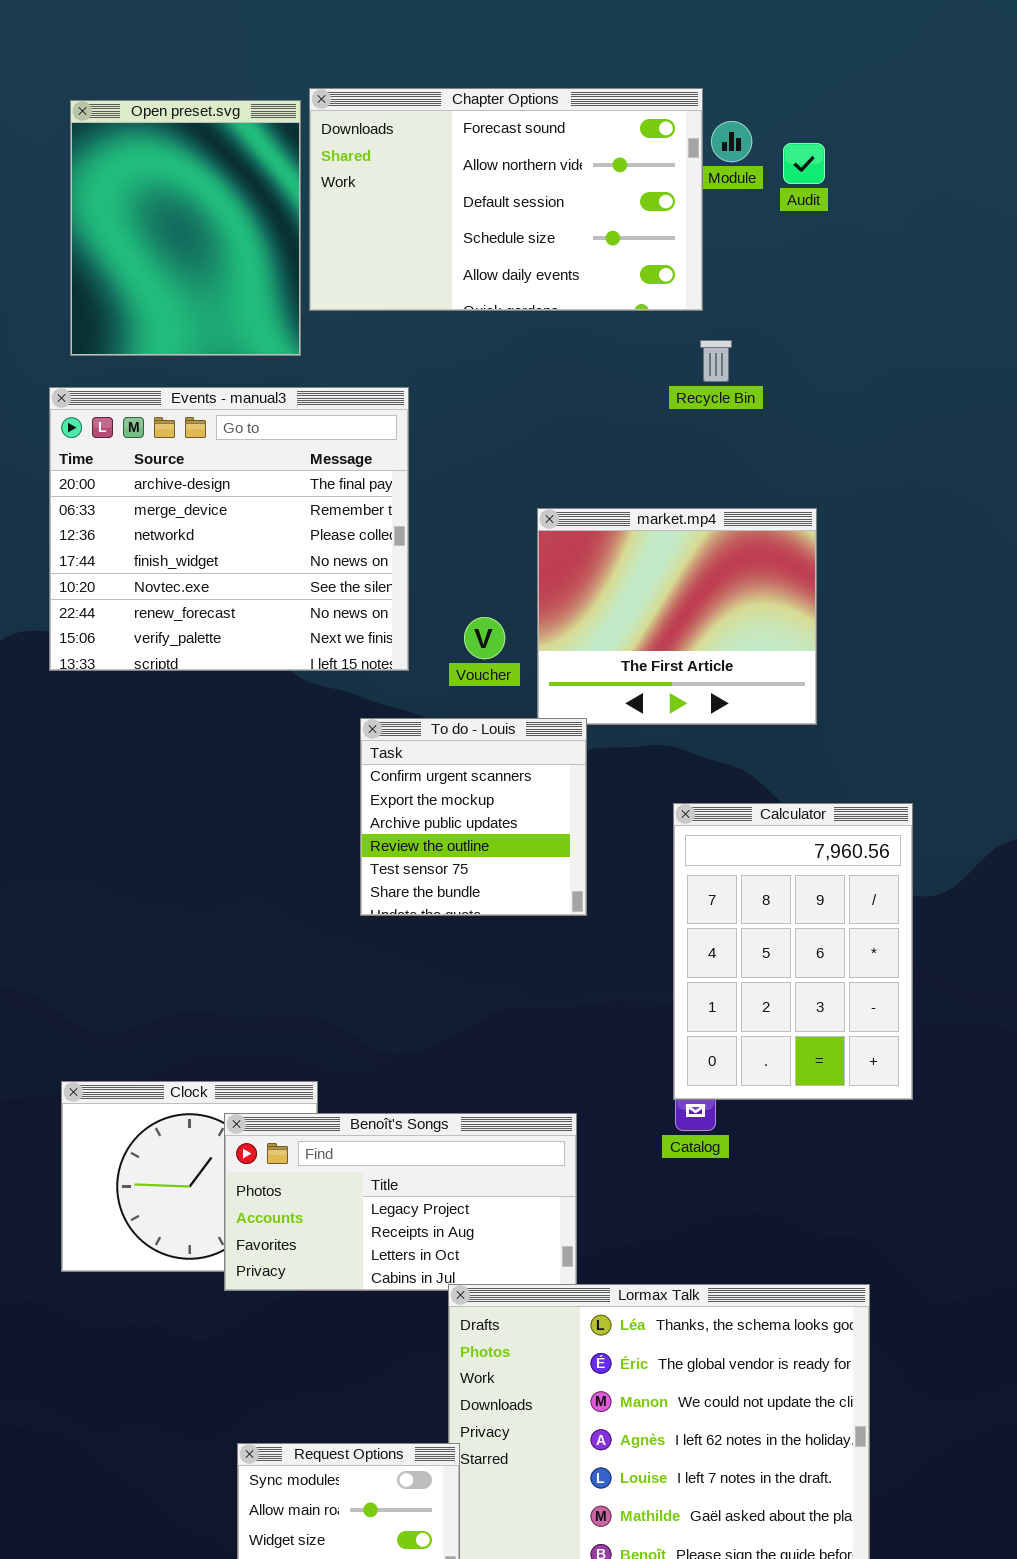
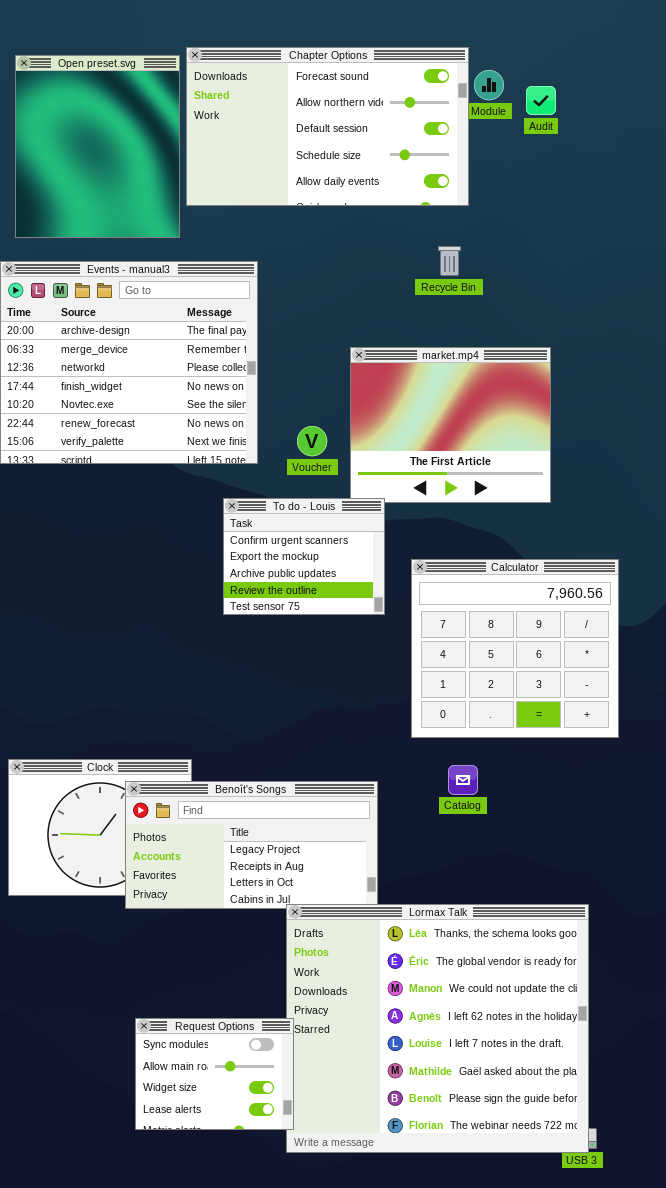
Recycle Bin: [700,340,732,382] -> [438,246,461,276], moved
To do - Louis: [360,718,587,916] -> [223,498,385,615], resized
Calculator: [673,803,913,1100] -> [411,559,619,738], resized

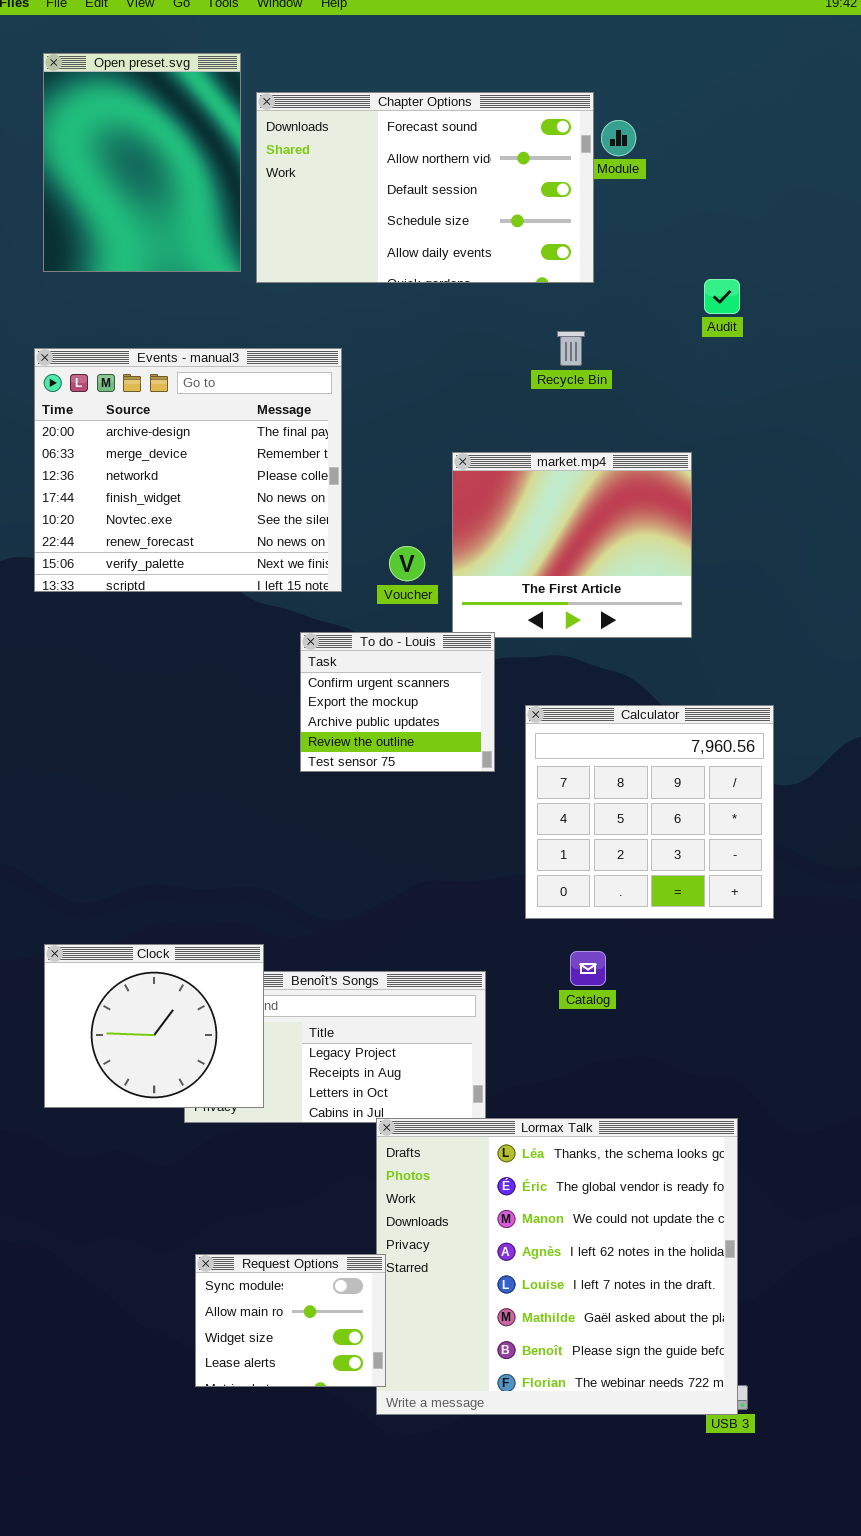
Open preset.svg: [15,55,180,238] -> [43,53,241,272], moved
Audit: [526,86,556,115] -> [704,279,740,314], moved
Clock: [8,759,192,896] -> [44,944,264,1108], raised

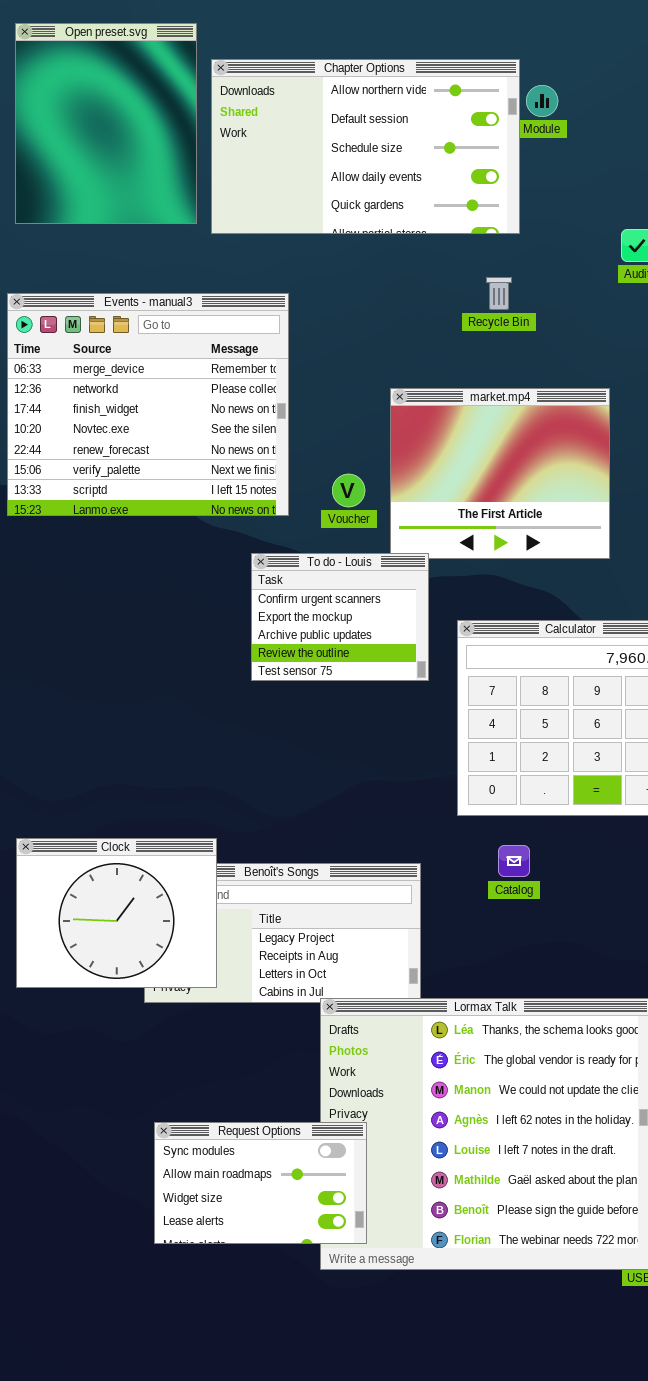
Chapter Options: [256,92,594,283] -> [211,59,520,234], scrolled down 1 row
Events - manual3: [34,348,342,592] -> [7,293,289,516], scrolled down 1 row
Request Options: [195,1254,386,1387] -> [154,1122,367,1244], resized

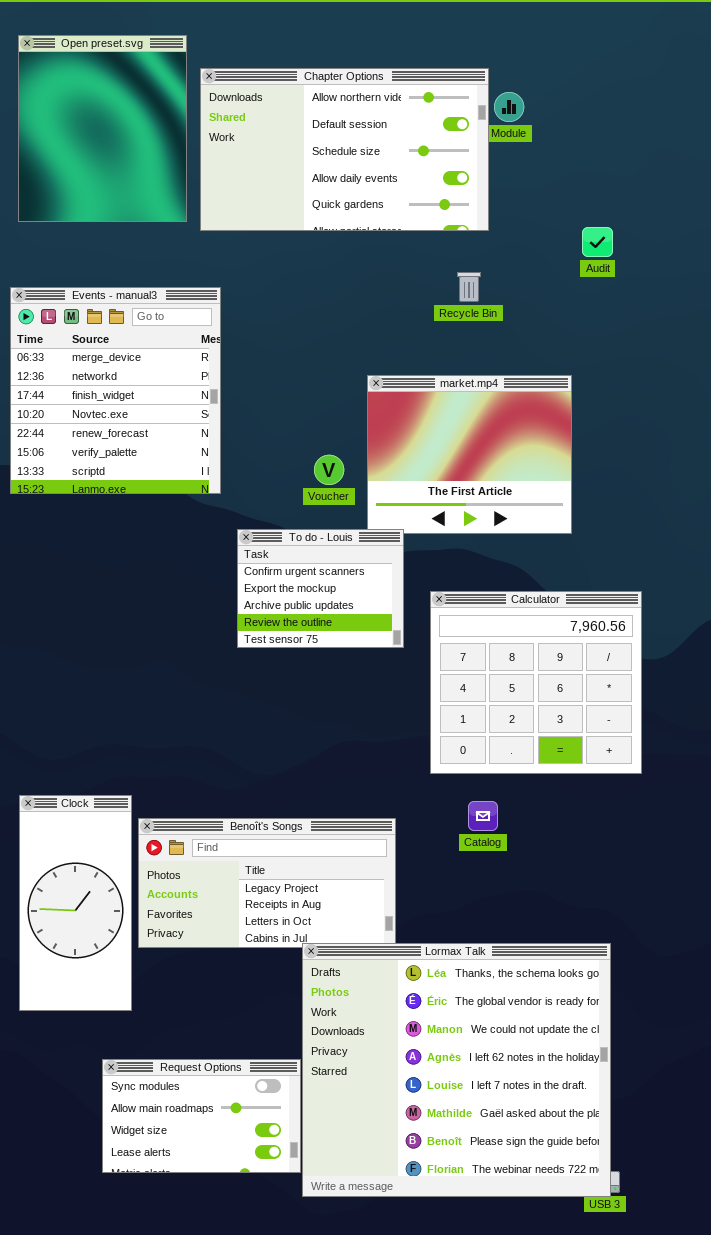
Events - manual3: [7,293,289,516] -> [10,287,221,494], resized
Clock: [16,838,217,988] -> [19,795,132,1011], resized
Request Options: [154,1122,367,1244] -> [102,1059,301,1173], moved

